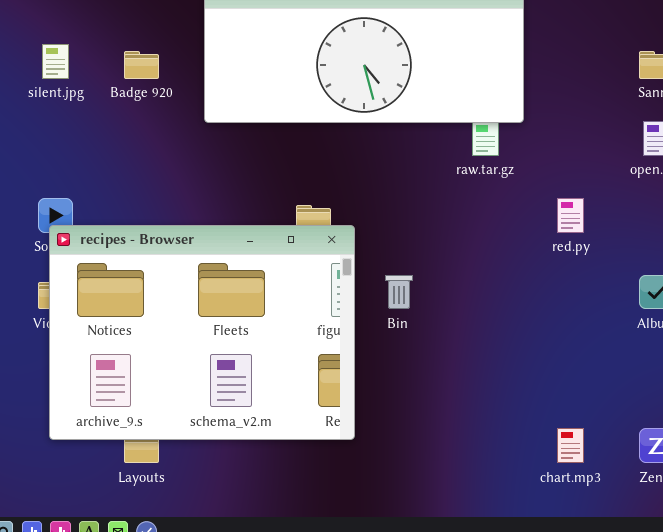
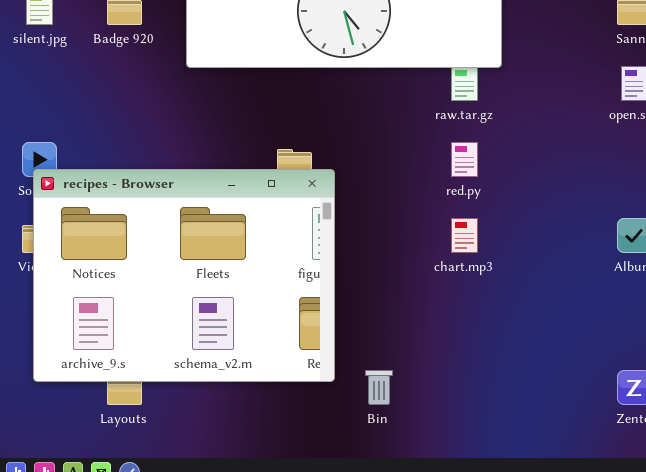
red.py: [557,198,584,233] -> [451,142,478,177], moved
Bin: [385,275,413,309] -> [365,370,393,405], moved
chart.mp3: [557,428,584,463] -> [451,218,478,253], moved

